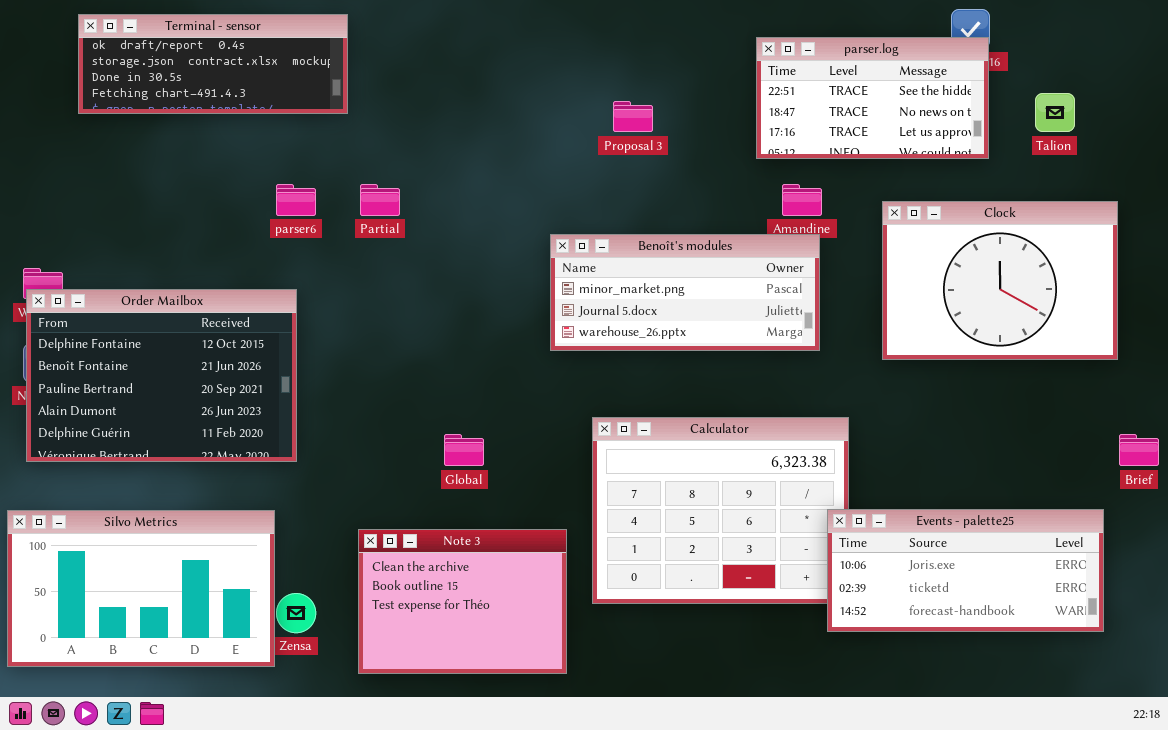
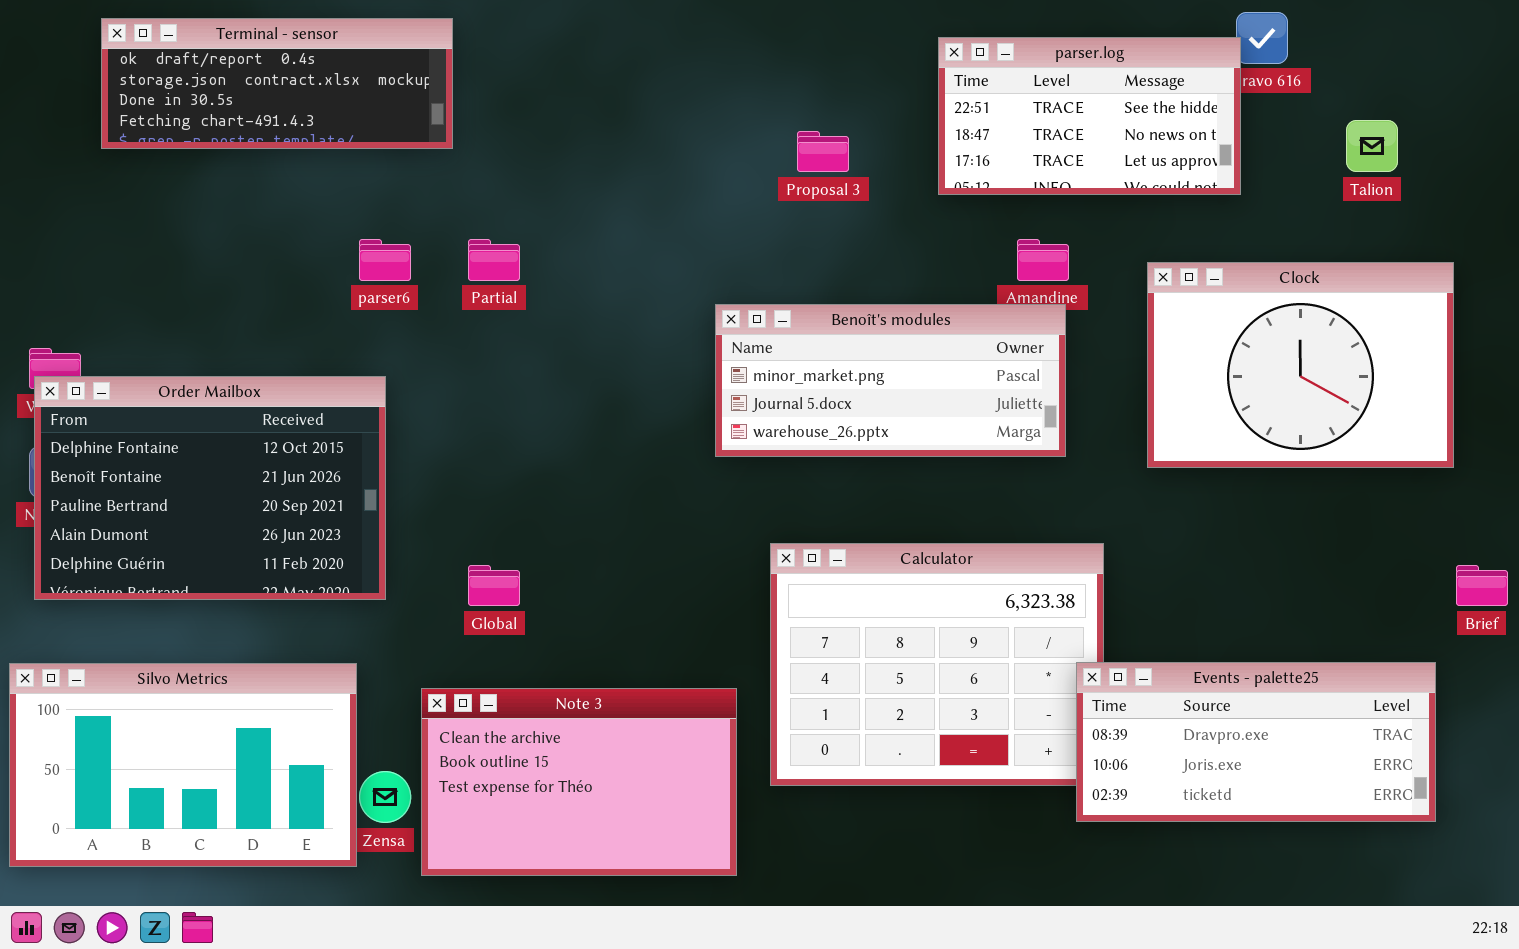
parser.log: [756,37,989,159] -> [938,37,1241,195], moved
Global: [444,434,484,466] -> [468,565,520,606], moved
Events - palette25: [827,509,1104,632] -> [1076,662,1436,822], scrolled up 1 row
Note 3: [358,529,567,674] -> [421,688,737,876], resized

